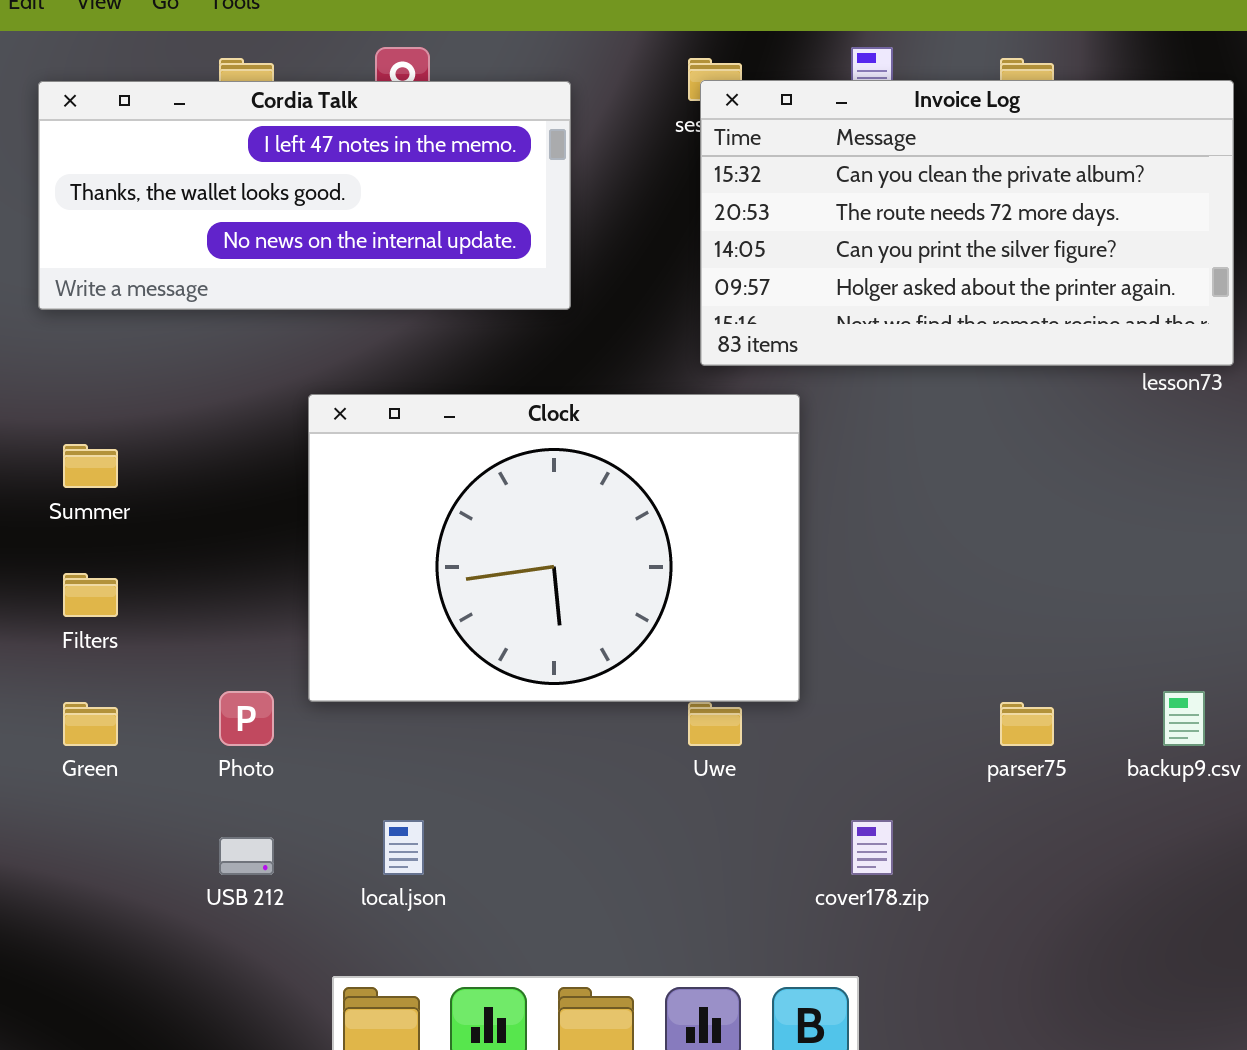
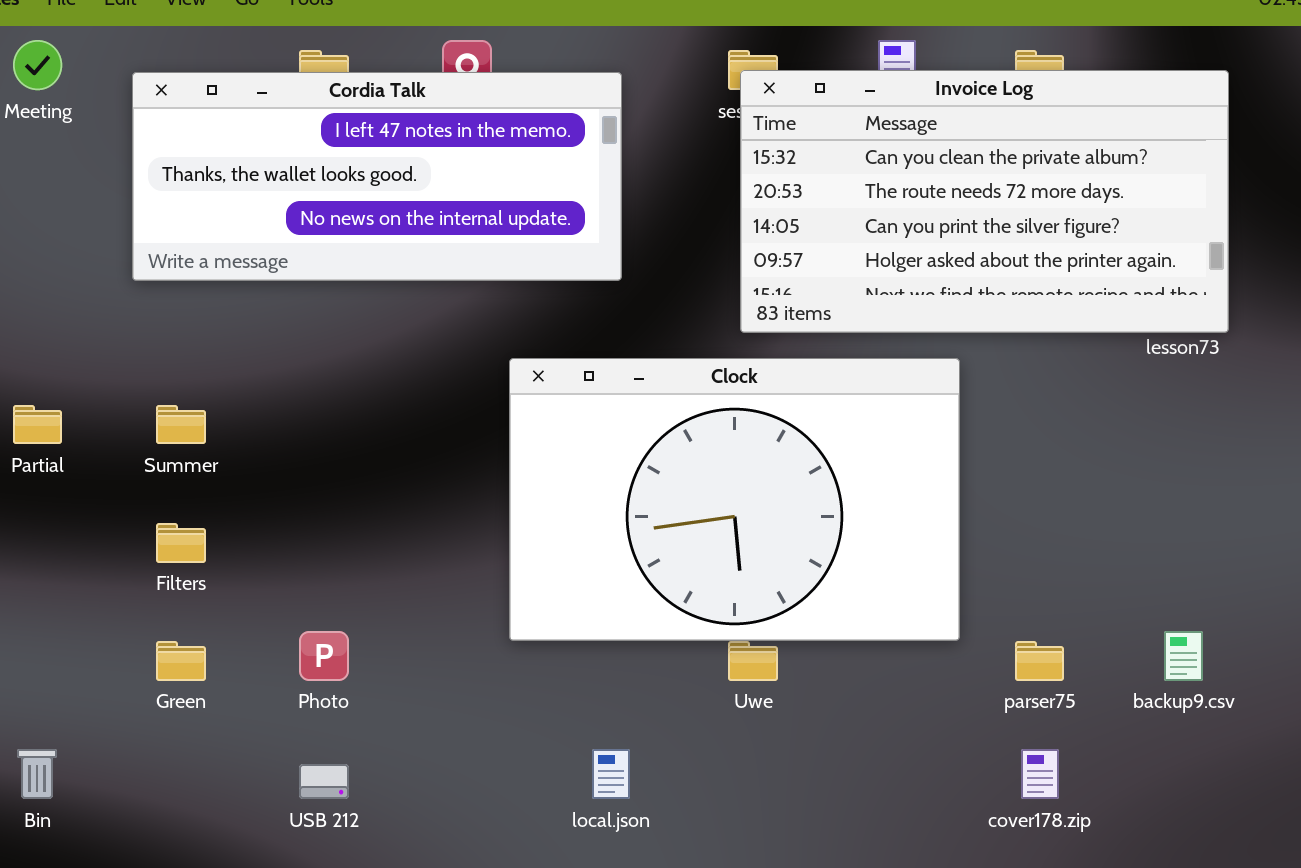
Clock: [308,394,800,702] -> [509,358,960,641], moved
local.json: [383,820,424,875] -> [592,749,630,799], moved
cover178.zip: [851,820,893,875] -> [1021,749,1059,799], moved

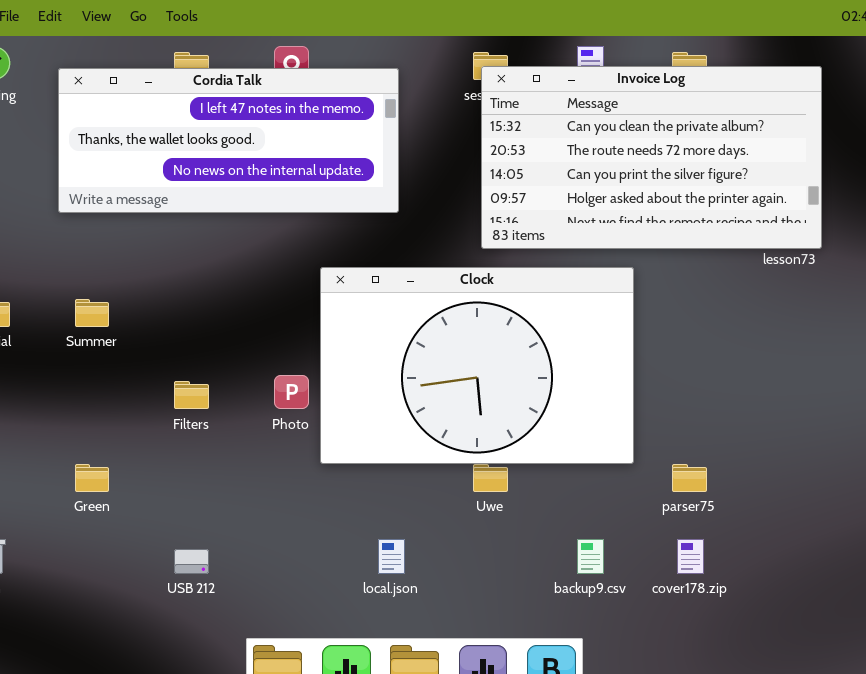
Filters: [156,523,206,563] -> [174,381,209,409], moved
Photo: [299,631,349,681] -> [274,375,309,409], moved
backup9.csv: [1164,631,1203,681] -> [577,539,604,574], moved

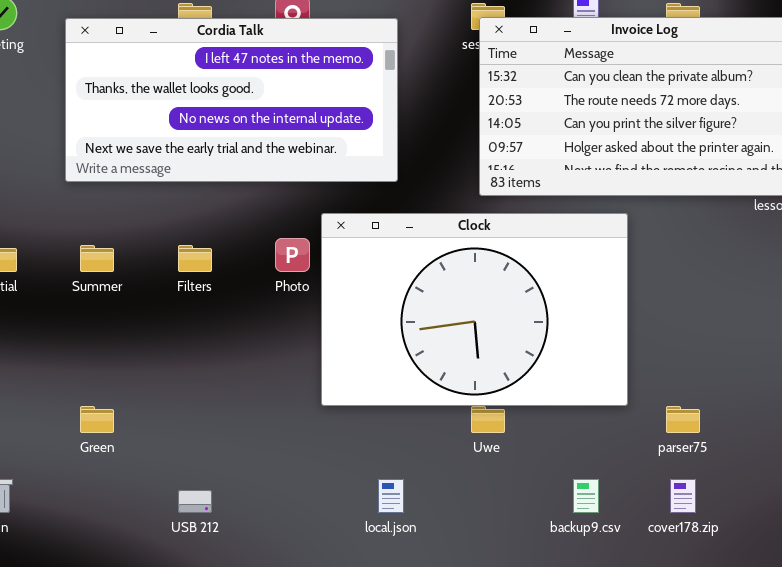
Cordia Talk: [58,68,399,213] -> [65,18,398,182], resized
Photo: [274,375,309,409] -> [275,238,310,272], moved
Filters: [174,381,209,409] -> [178,245,212,272], moved

